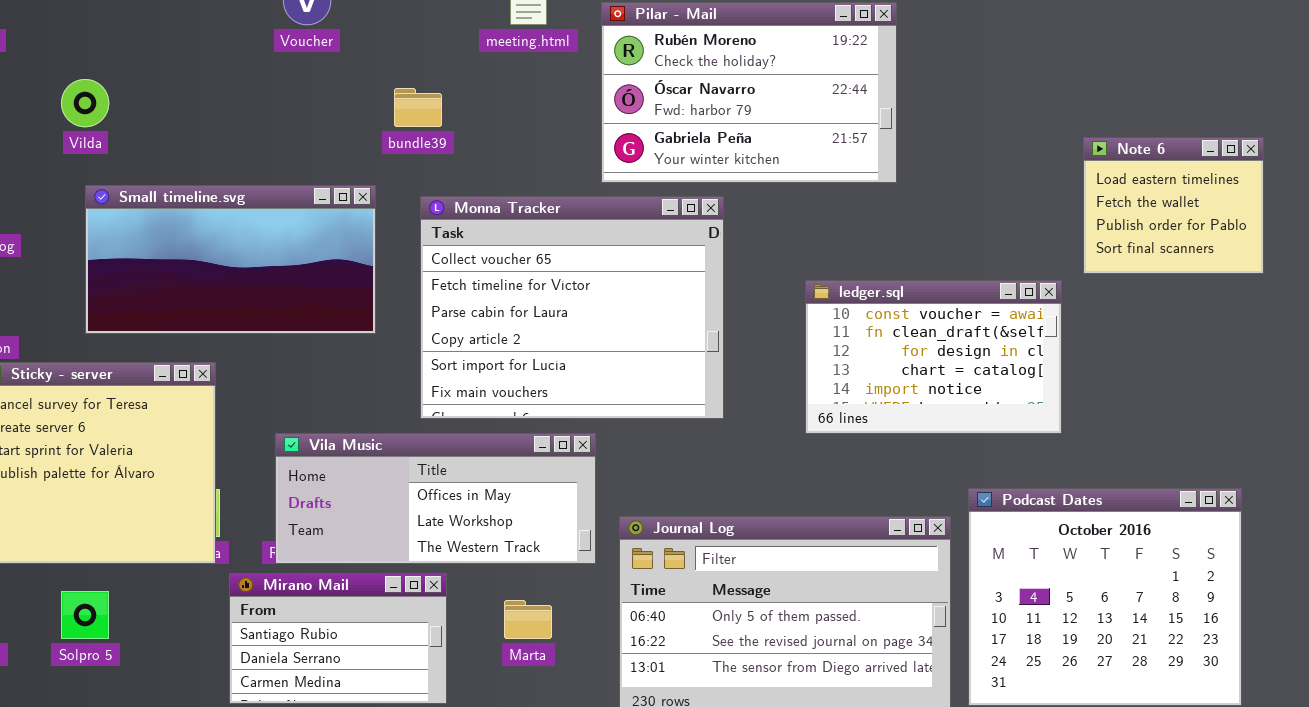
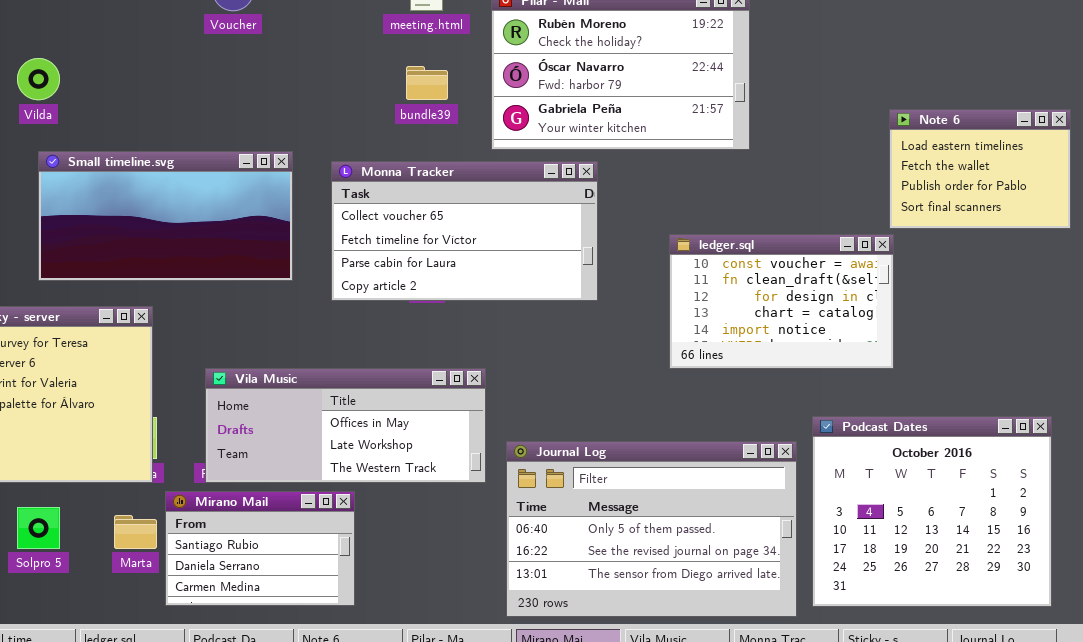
bundle39: [394,88,442,127] -> [406,66,448,100], moved
Note 6: [1083,137,1264,274] -> [889,109,1071,229], resized
Monna Tracker: [420,196,724,419] -> [331,161,598,301], resized
Marta: [504,600,552,639] -> [114,515,157,549], moved

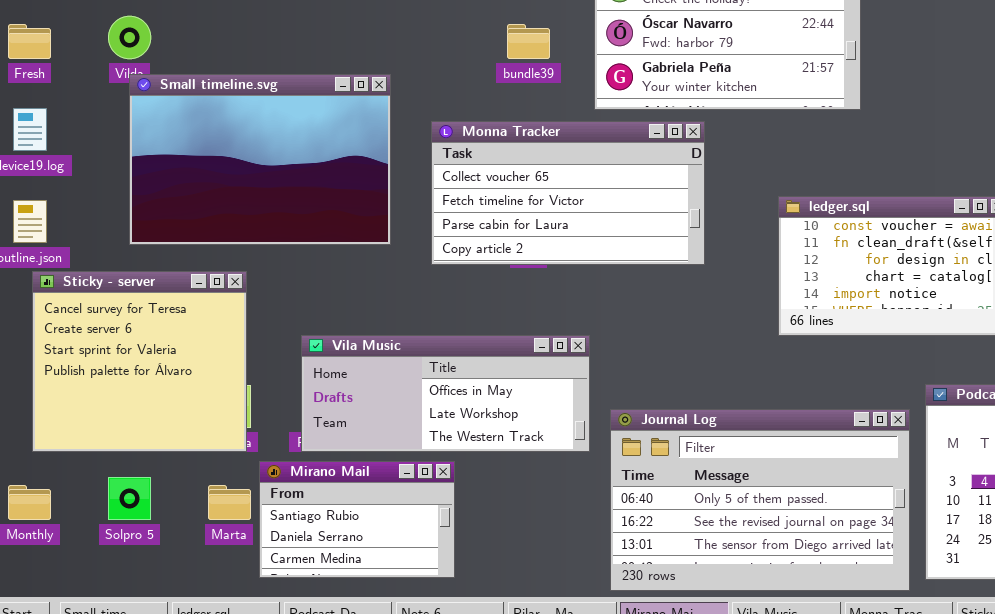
Small timeline.svg: [38,151,293,281] -> [129,74,391,245], resized

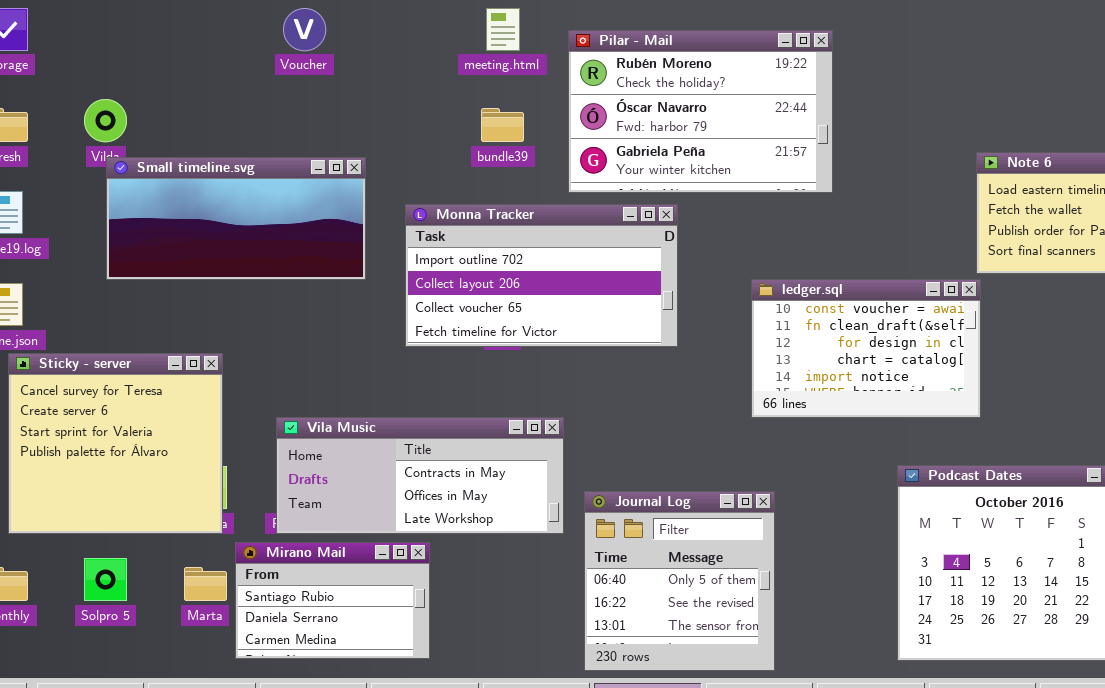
Small timeline.svg: [129,74,391,245] -> [106,157,366,280], resized
Monna Tracker: [431,121,705,265] -> [405,204,678,347], scrolled up 2 rows
Vila Music: [301,335,590,452] -> [276,417,564,534], scrolled up 1 row
Journal Log: [610,409,910,591] -> [584,491,775,671], resized

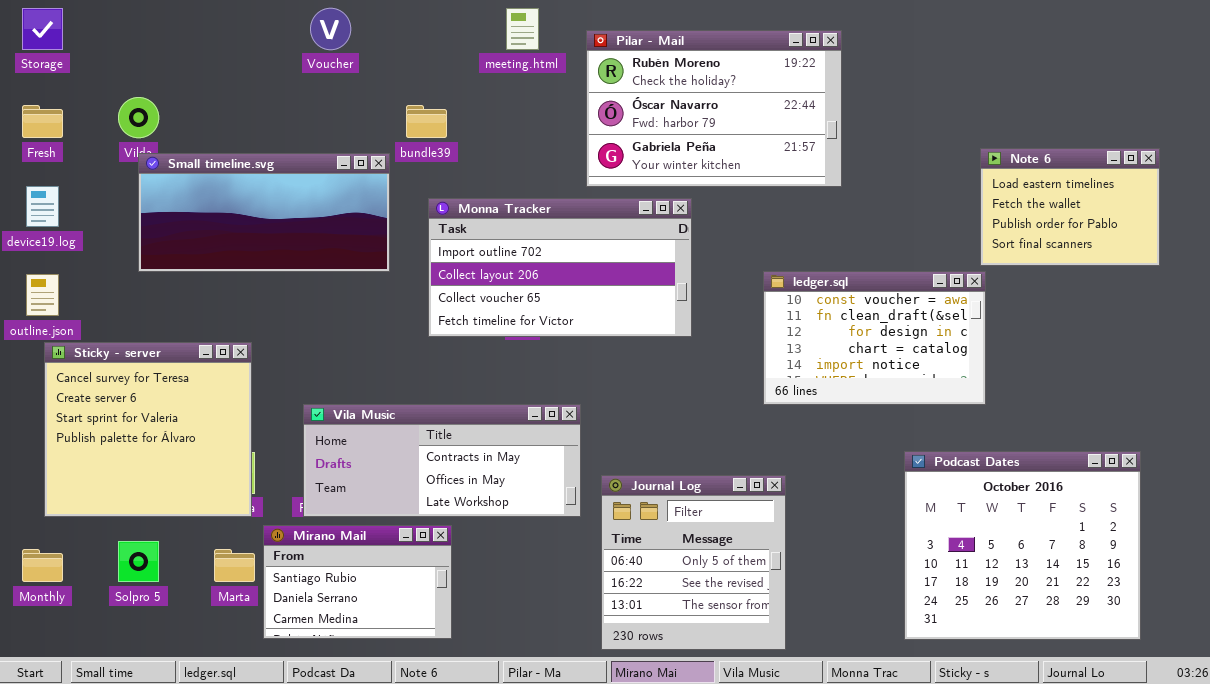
bundle39: [481,108,524,142] -> [406,105,447,138], moved

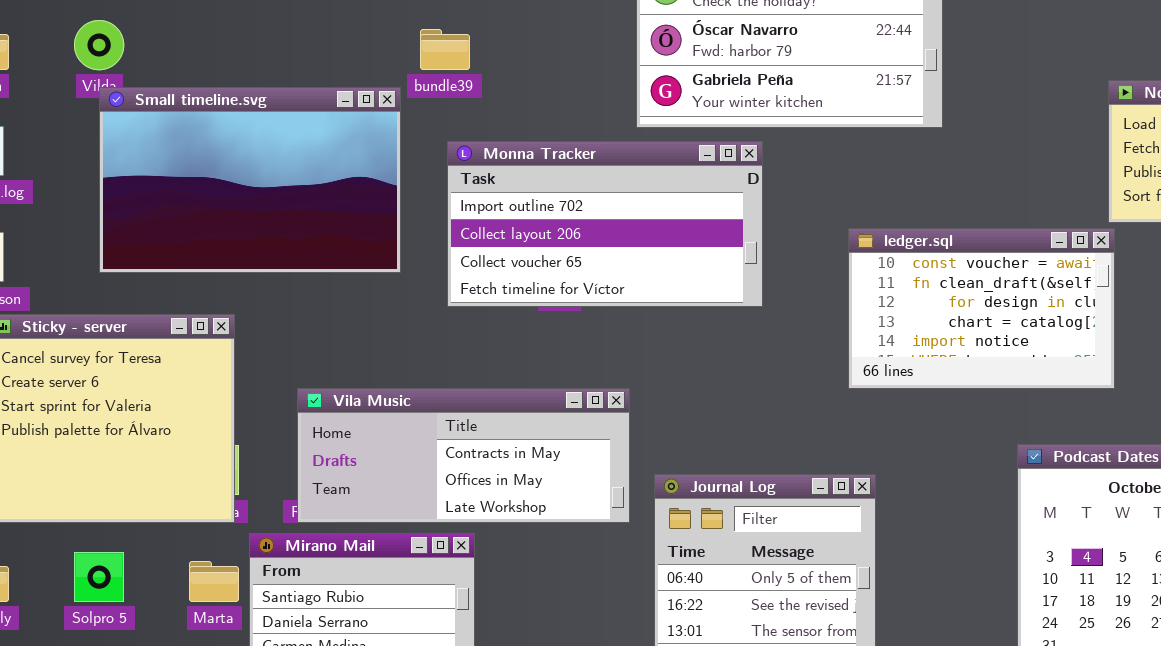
Small timeline.svg: [138,153,390,272] -> [99,87,401,273], resized

